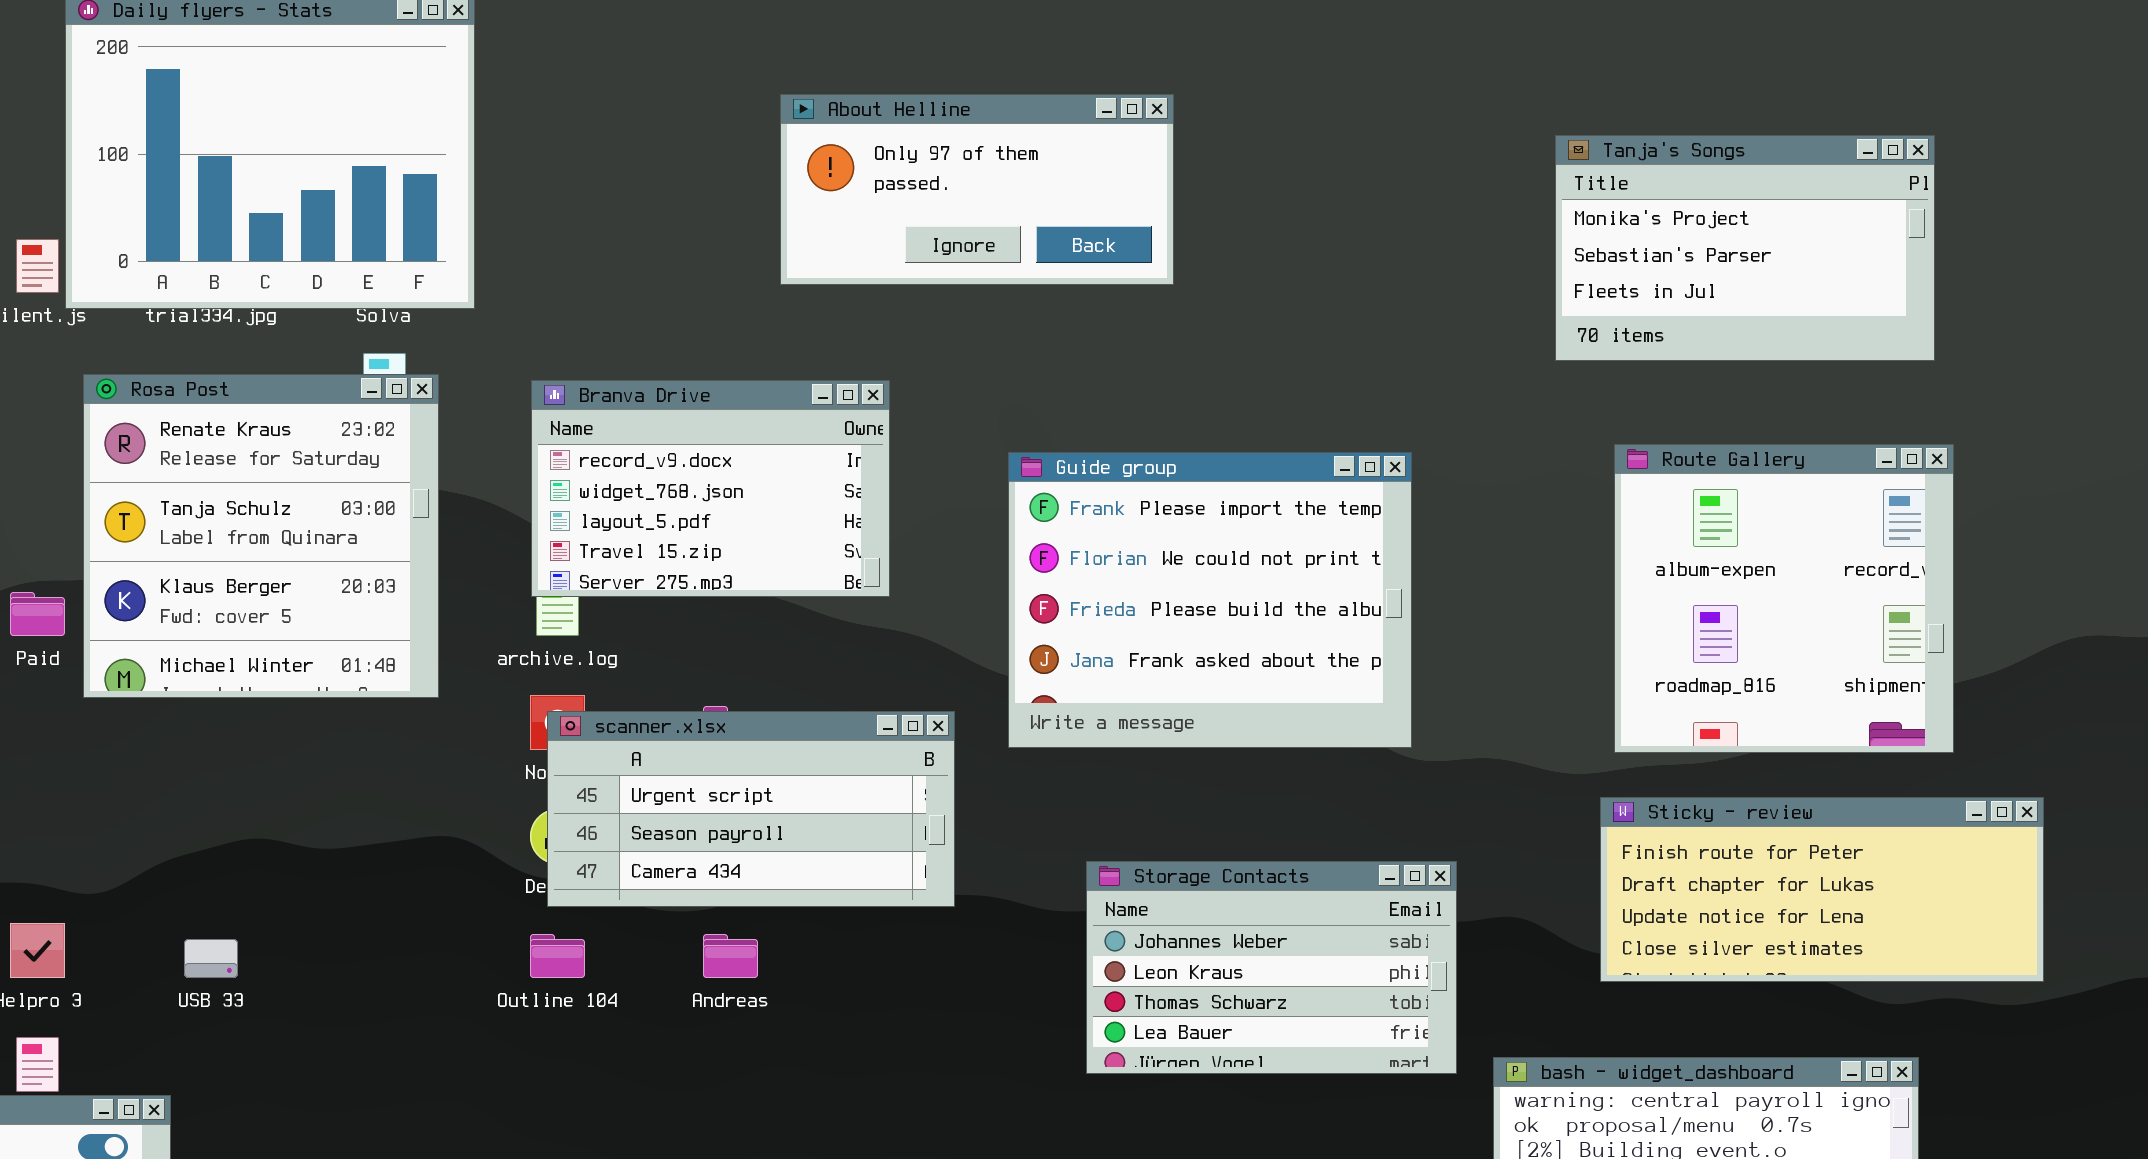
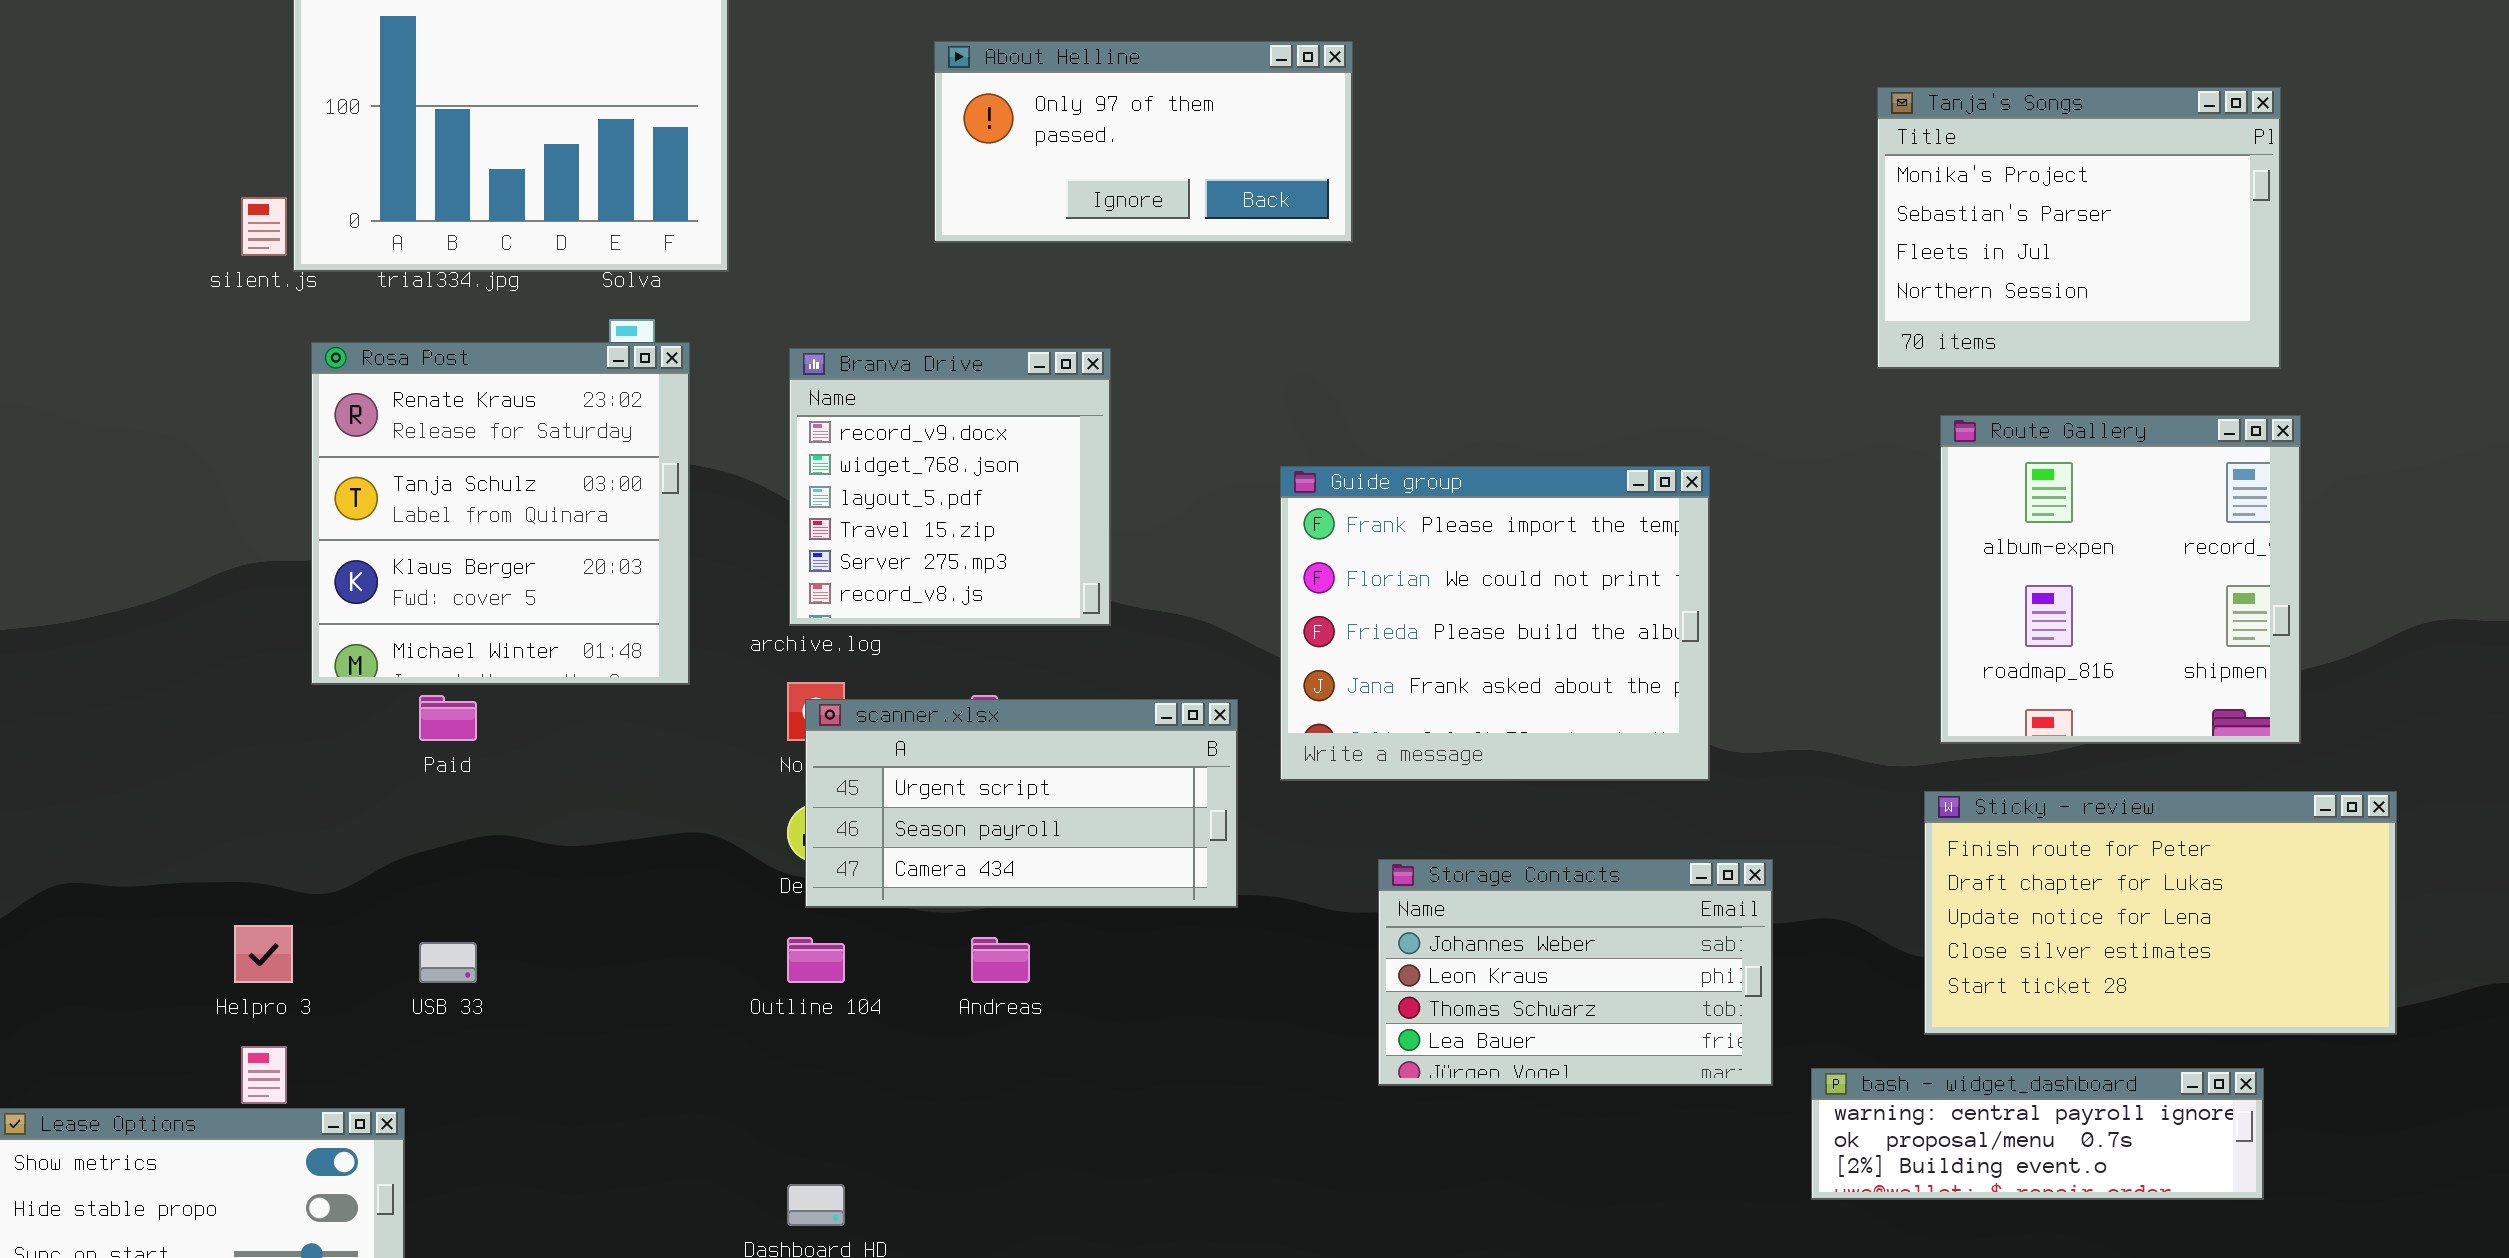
About Helline: [780,94,1174,285] -> [934,41,1353,243], moved
Tanja's Songs: [1555,135,1935,361] -> [1877,87,2281,369], resized
Branva Drive: [531,380,890,597] -> [789,348,1111,626], resized
Guide group: [1008,452,1412,748] -> [1280,466,1710,781], moved
Paid: [10,592,65,636] -> [419,695,477,741], moved
Sticky - review: [1600,797,2044,982] -> [1924,791,2397,1035], resized

